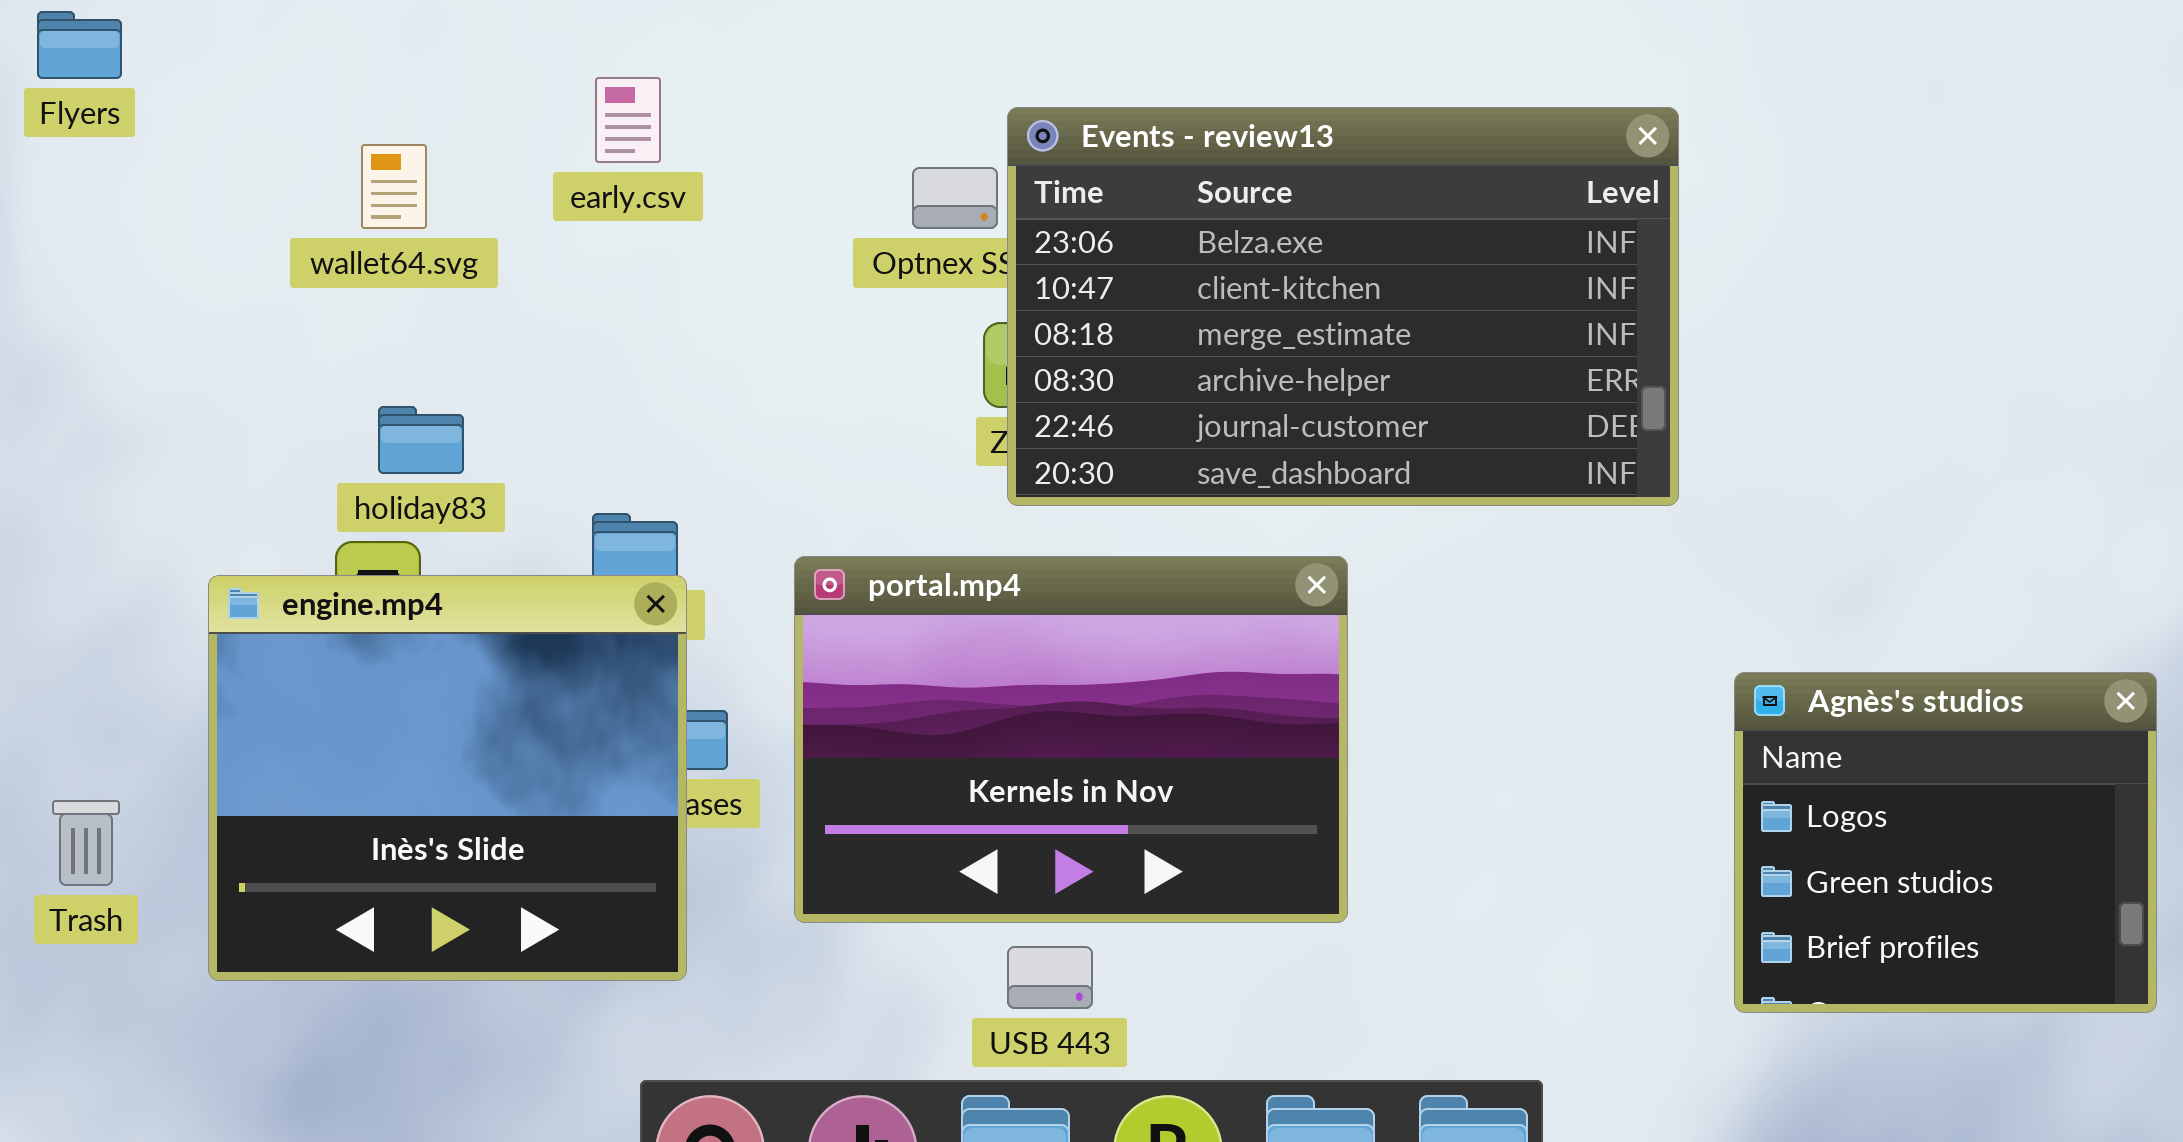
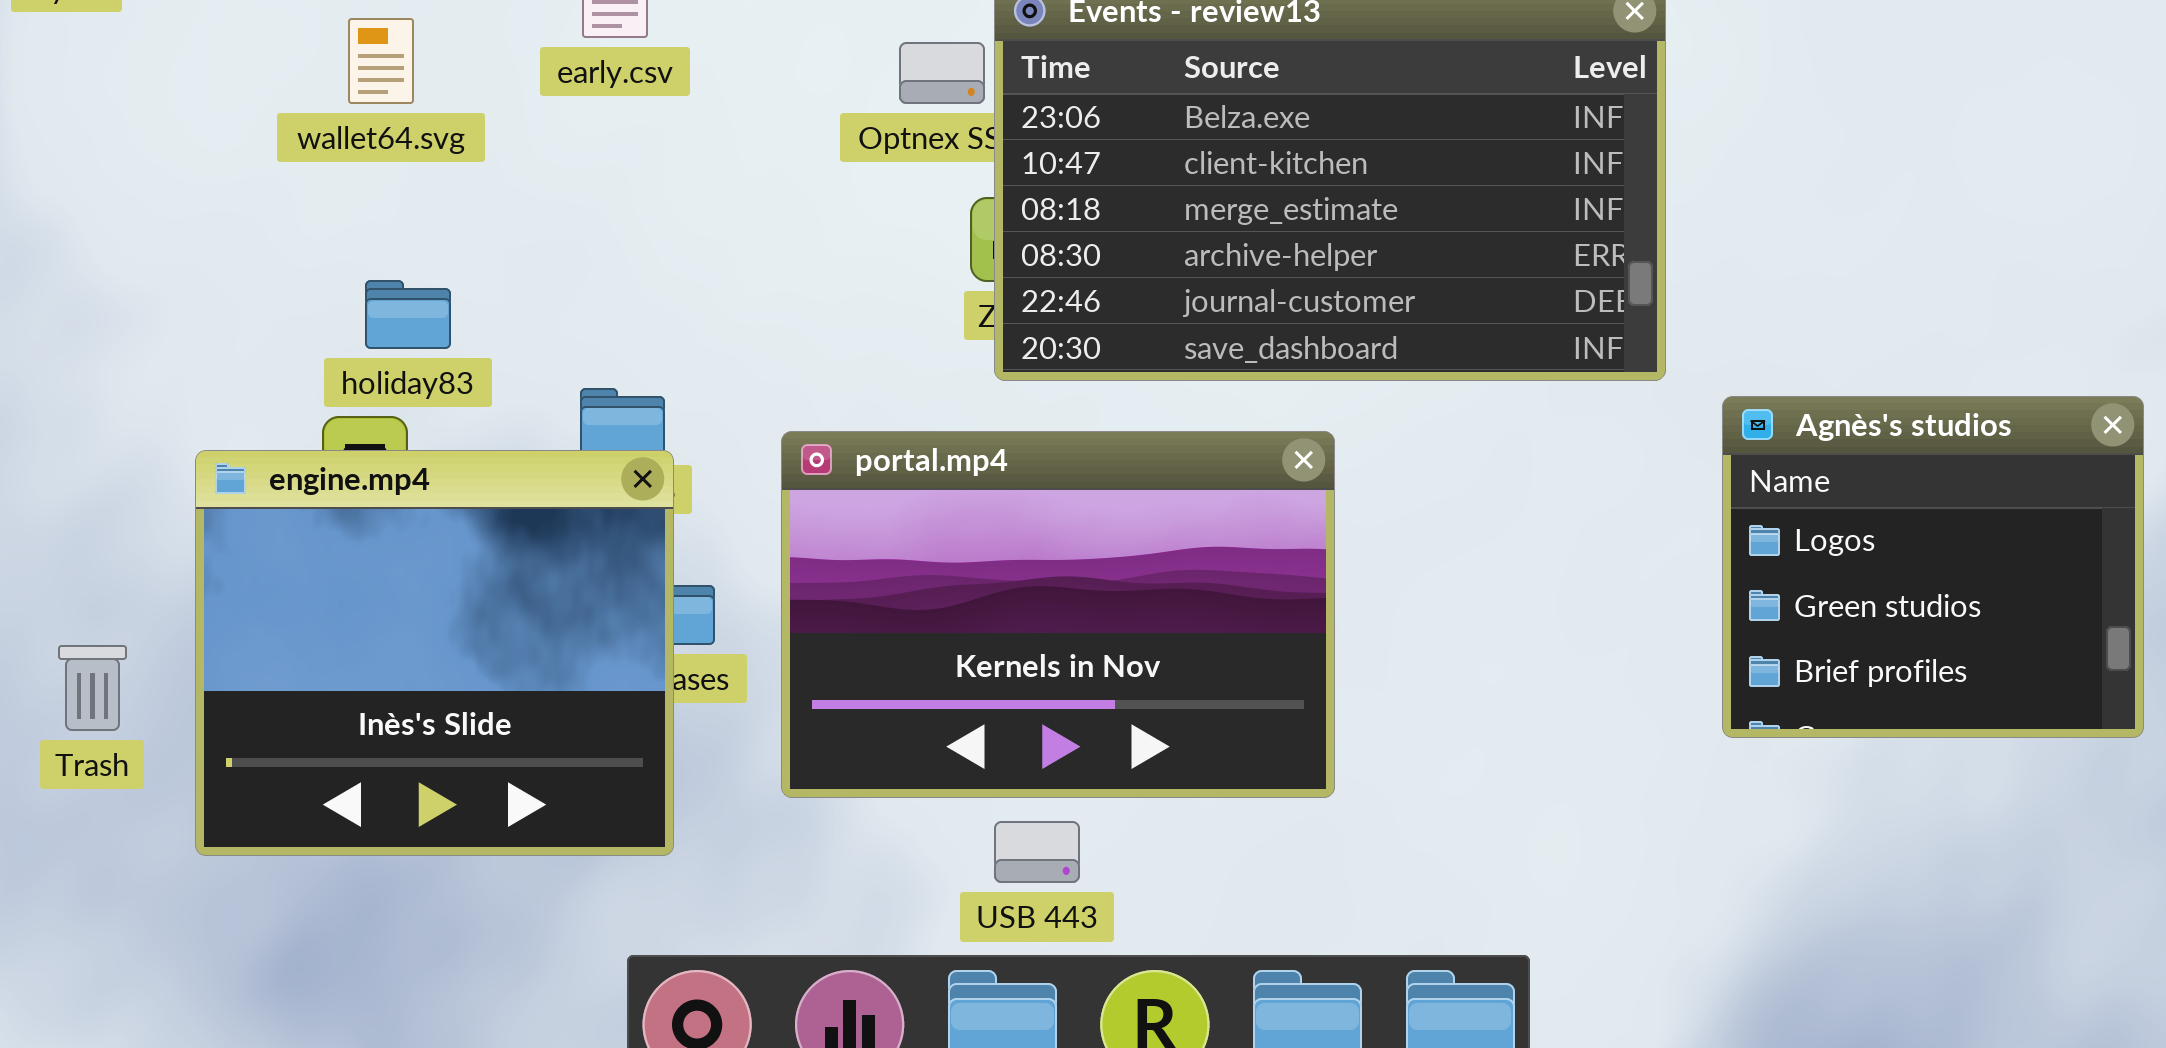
Agnès's studios: [1734,672,2157,1013] -> [1722,396,2144,738], moved
Trash: [52,800,120,886] -> [58,645,127,731], moved

